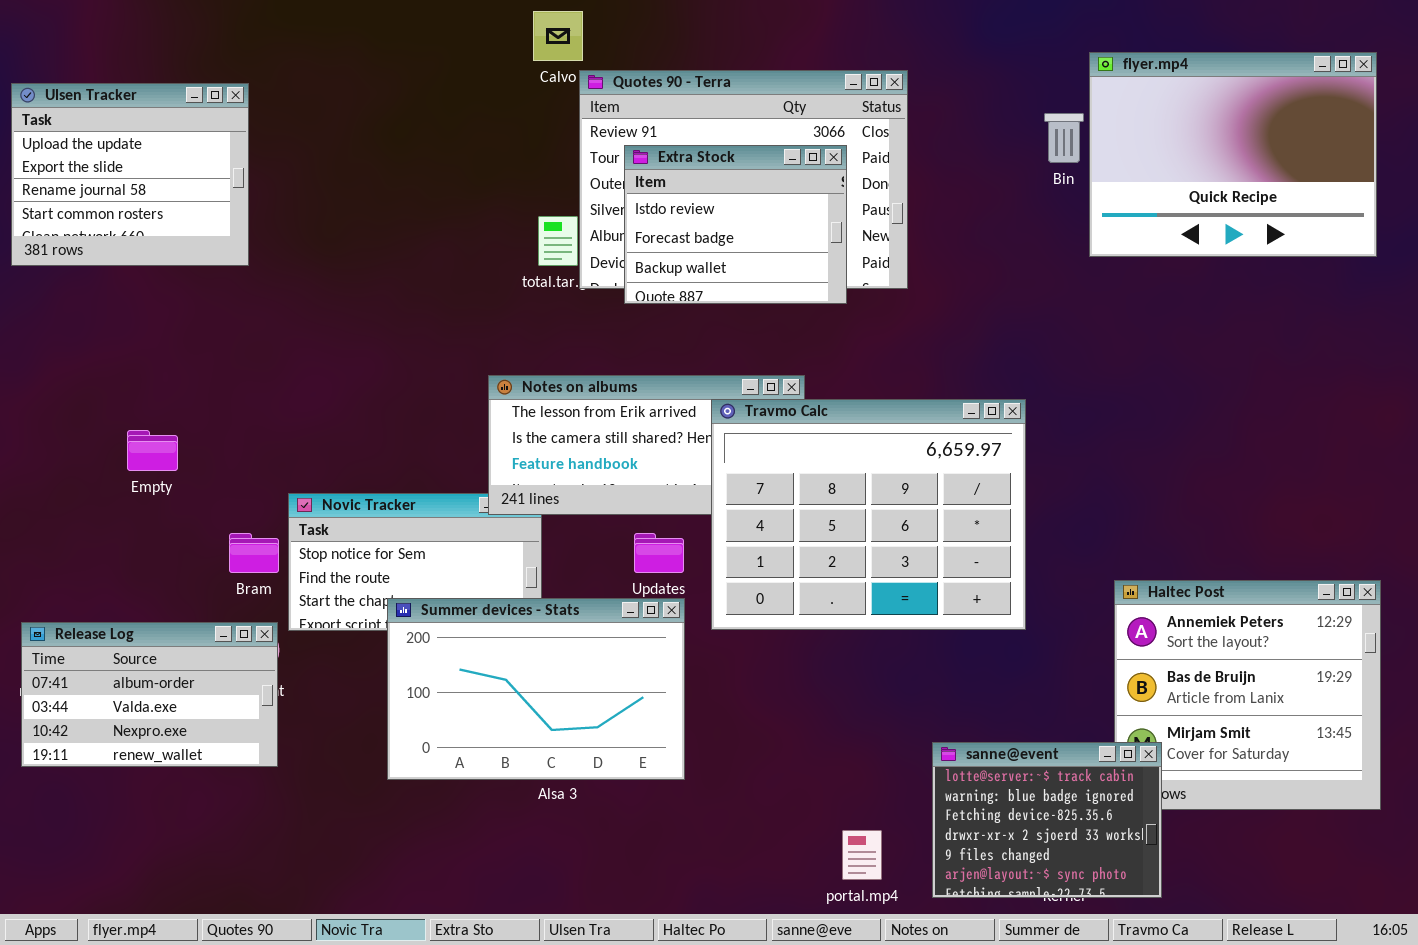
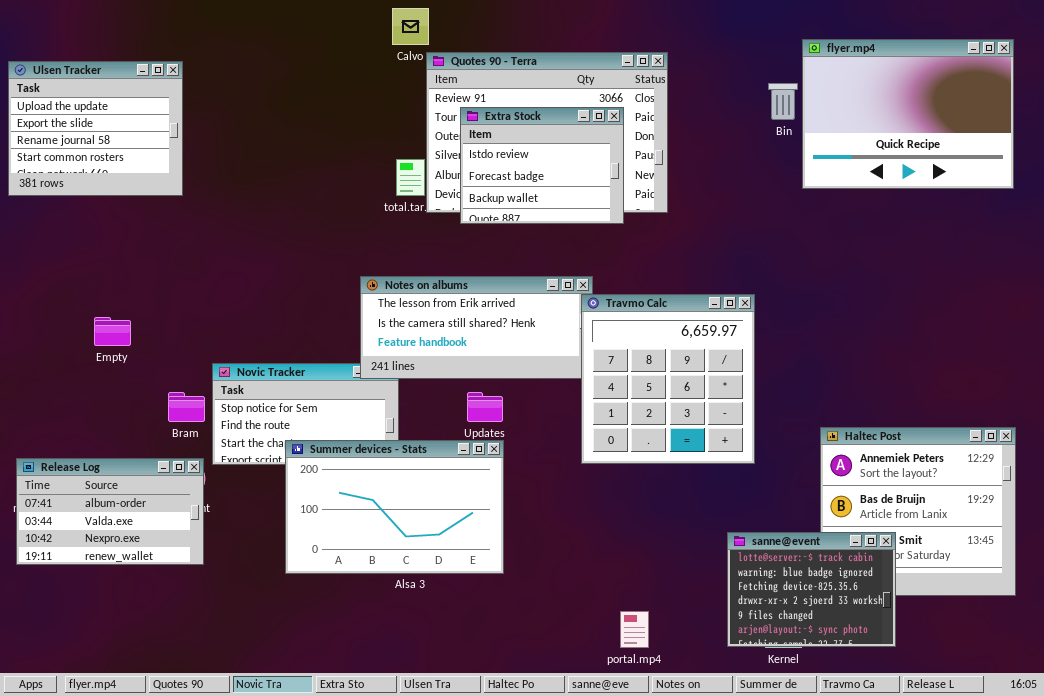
Travmo Calc: [711,399,1026,630] -> [581,294,755,464], resized
sanne@event: [932,742,1162,898] -> [727,532,896,647], moved

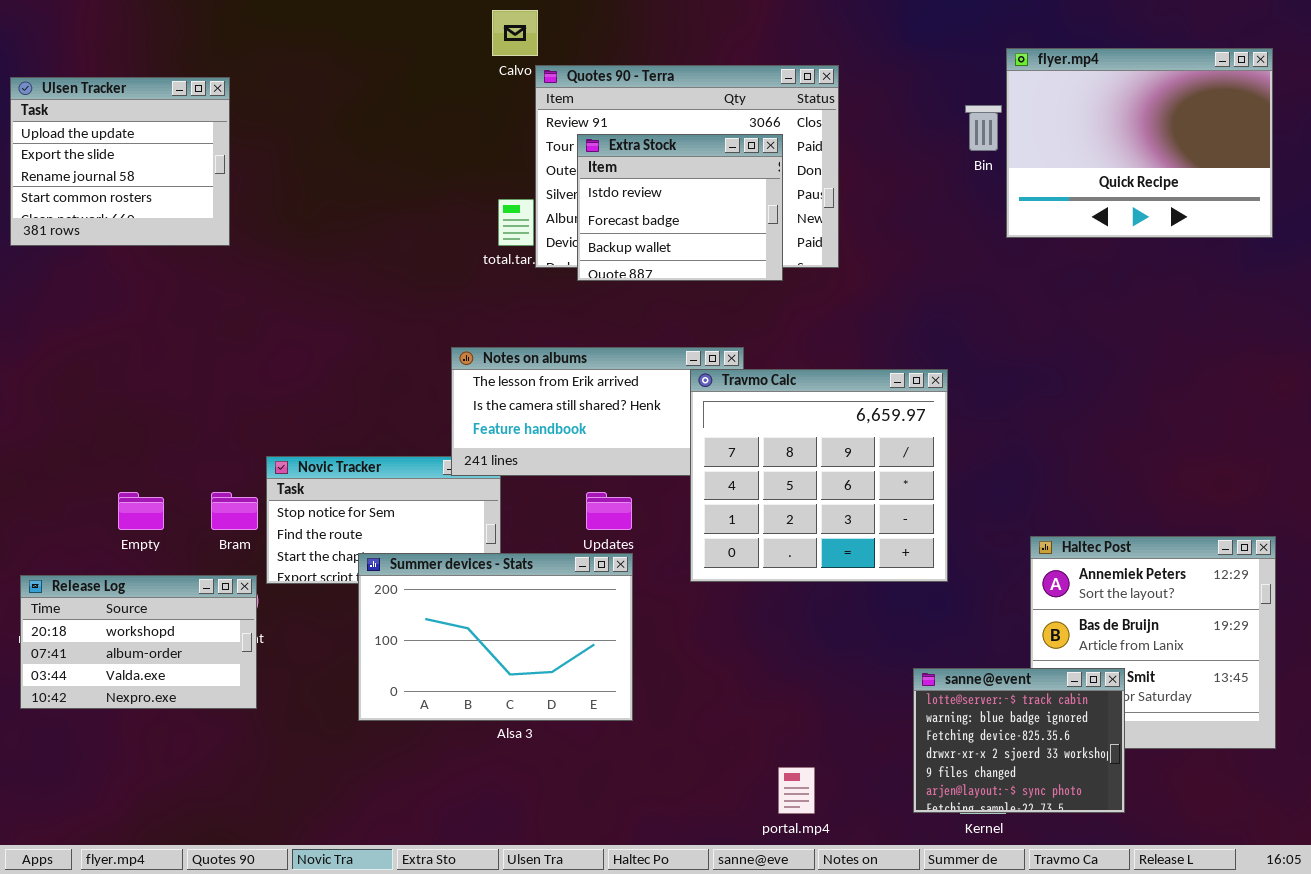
Travmo Calc: [581,294,755,464] -> [690,369,948,582], resized
Empty: [94,317,131,346] -> [118,492,164,530], moved
Release Log: [16,458,204,565] -> [20,575,257,709], scrolled up 1 row

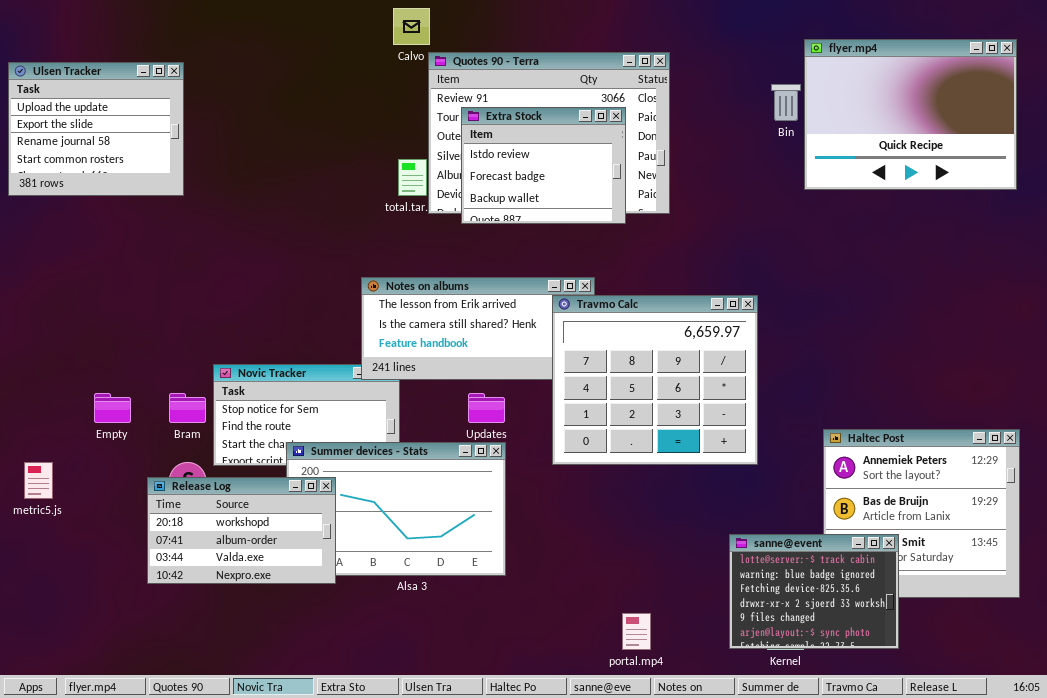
Release Log: [20,575,257,709] -> [147,477,336,584], moved

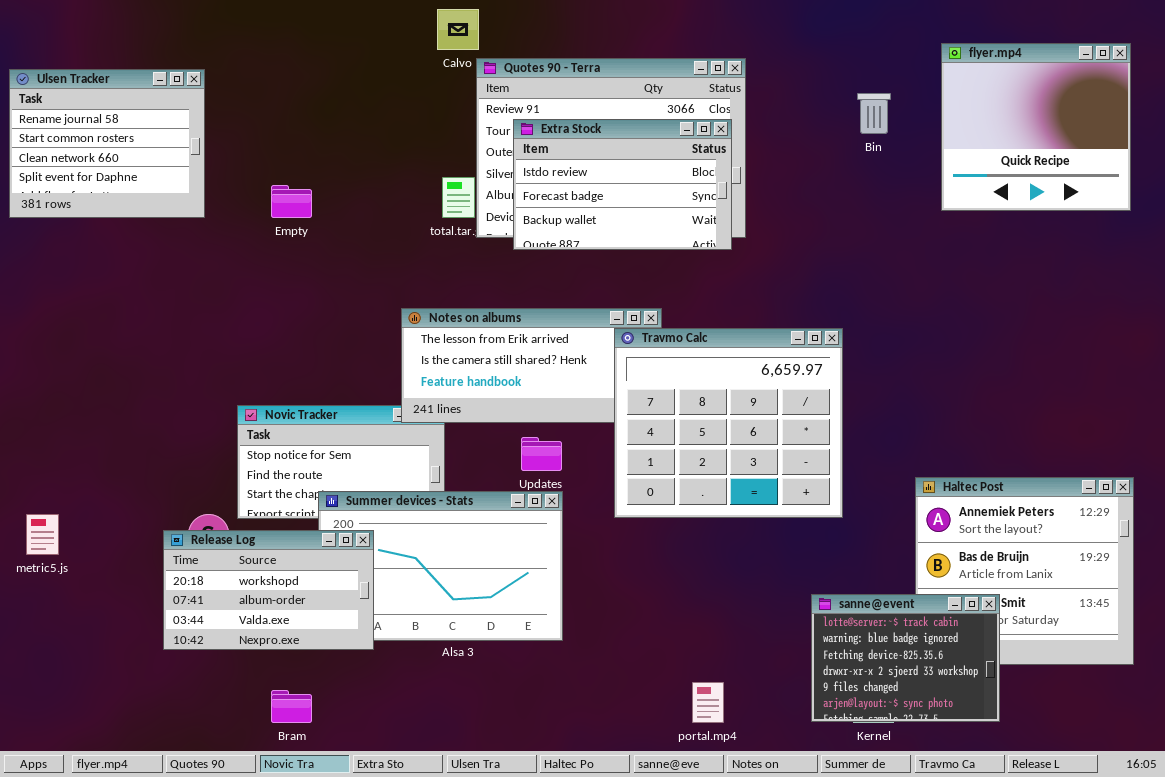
flyer.mp4: [804,39,1017,190] -> [941,43,1131,211], resized
Ulsen Tracker: [8,62,184,196] -> [9,69,205,218], scrolled down 2 rows
Extra Stock: [461,107,626,224] -> [513,119,732,250], resized
Empty: [94,393,131,423] -> [271,185,312,218], moved
Bram: [169,393,206,423] -> [271,690,312,723], moved

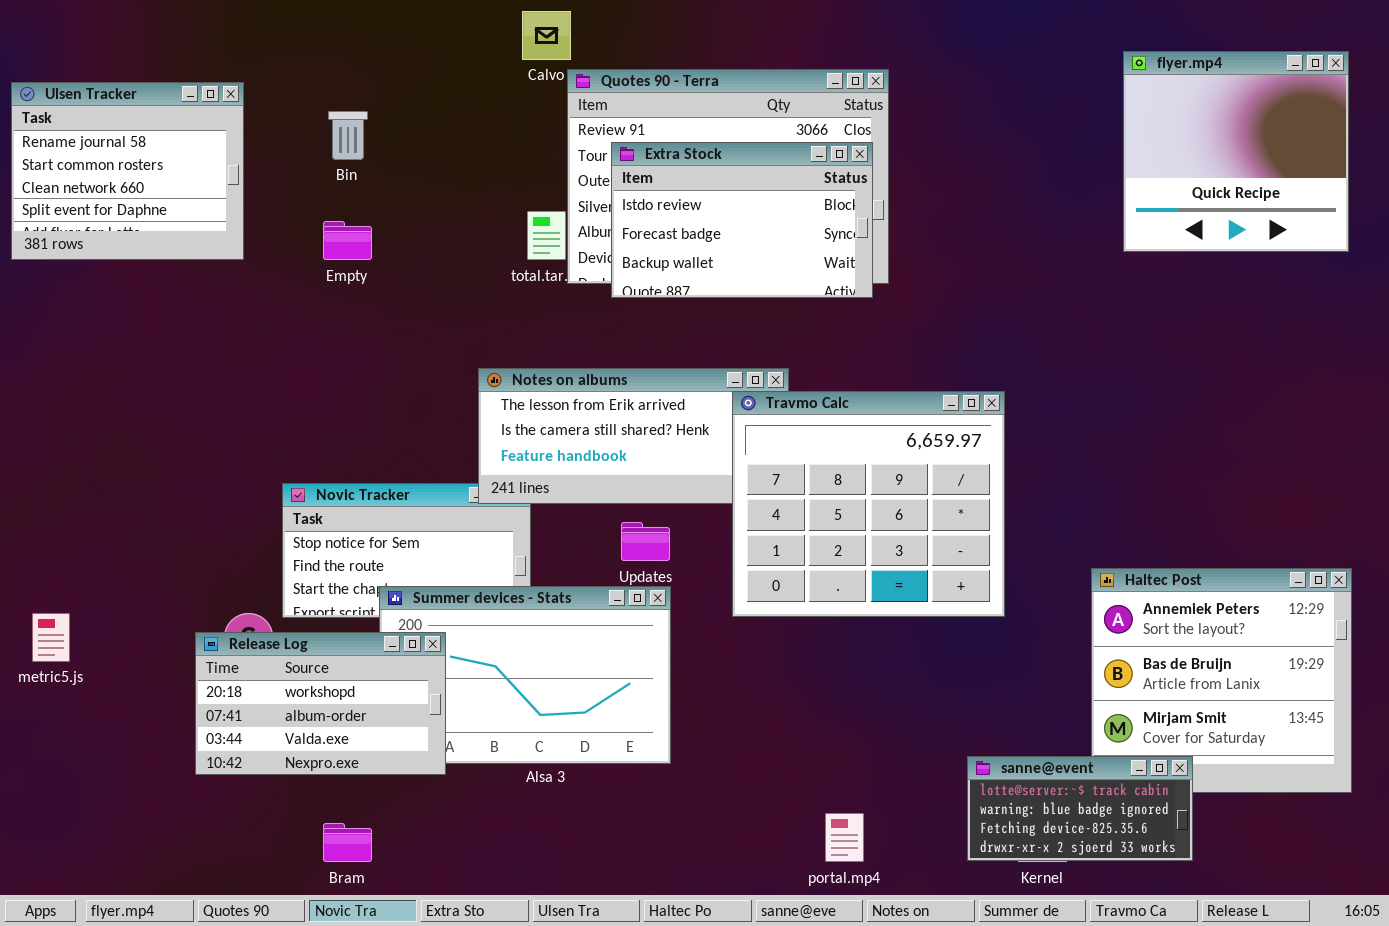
Bin: [857,93,891,134] -> [328,111,368,160], moved
sanne@event: [811,594,1000,722] -> [967,756,1193,861], resized

